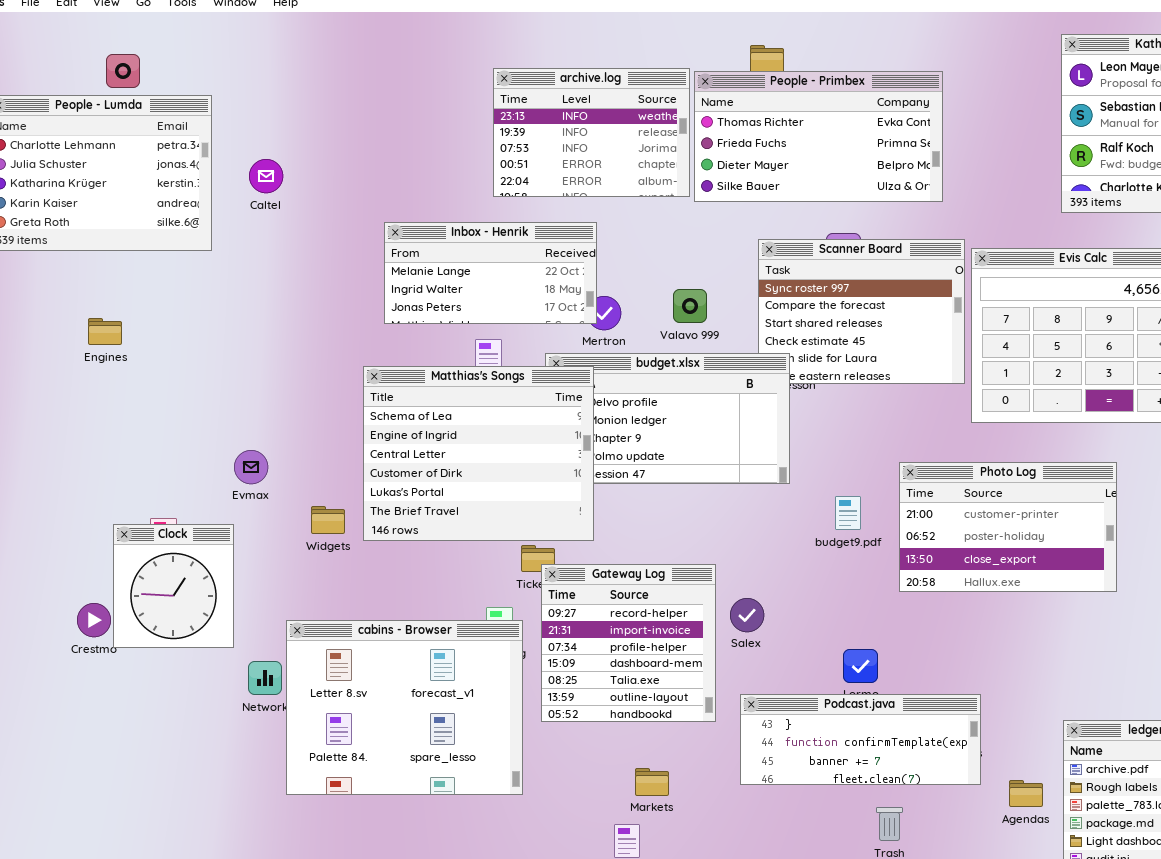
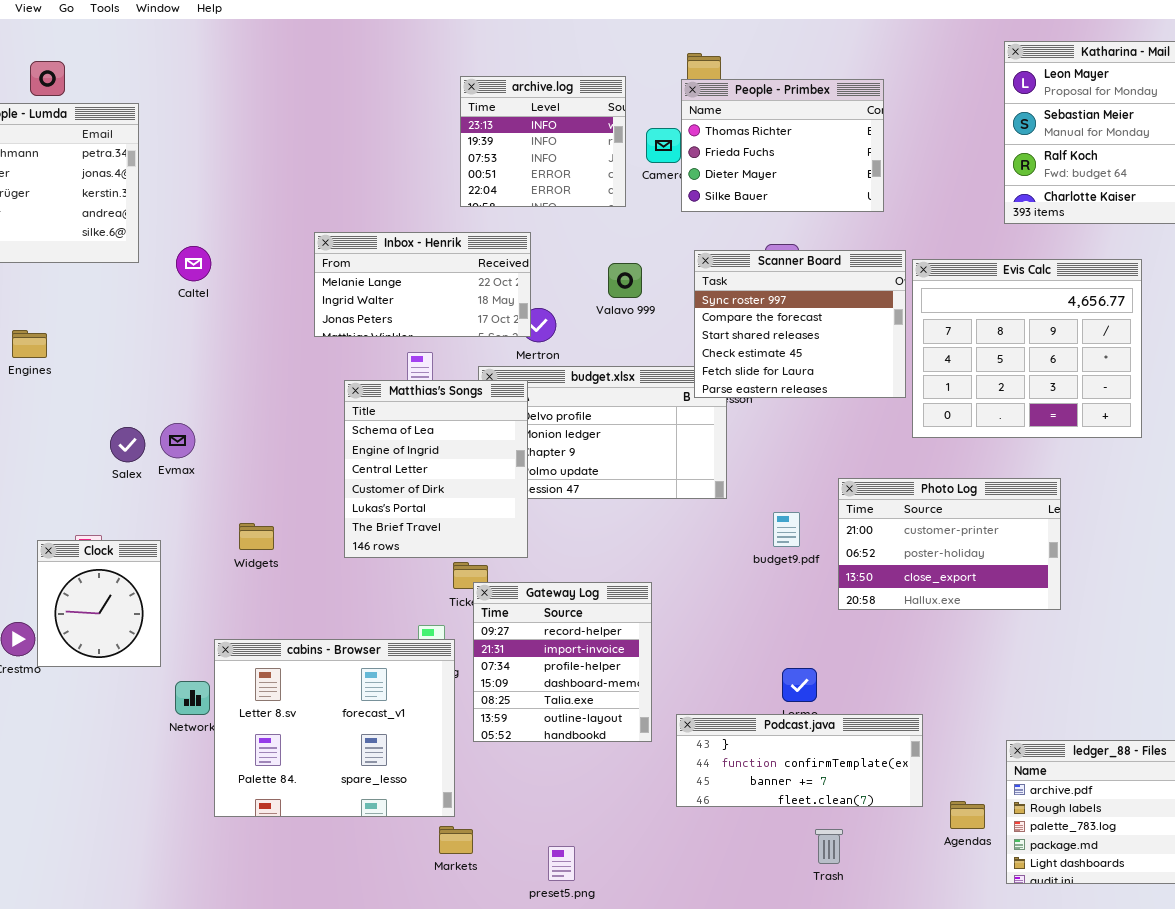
archive.log: [493,68,690,197] -> [460,76,626,207], resized
People - Primbex: [694,71,943,202] -> [681,79,884,212], resized
Caltel: [249,159,283,193] -> [176,246,211,281], moved
Scanner Board: [758,239,965,384] -> [694,250,906,398], raised
Valavo 999: [673,289,707,323] -> [608,263,642,298], moved
Matthias's Songs: [363,366,594,541] -> [344,380,528,558], resized
Evmax: [234,450,268,484] -> [160,423,195,458], moved
Salex: [730,598,764,632] -> [110,427,145,462], moved
Markets: [635,768,669,796] -> [439,826,473,854], moved

